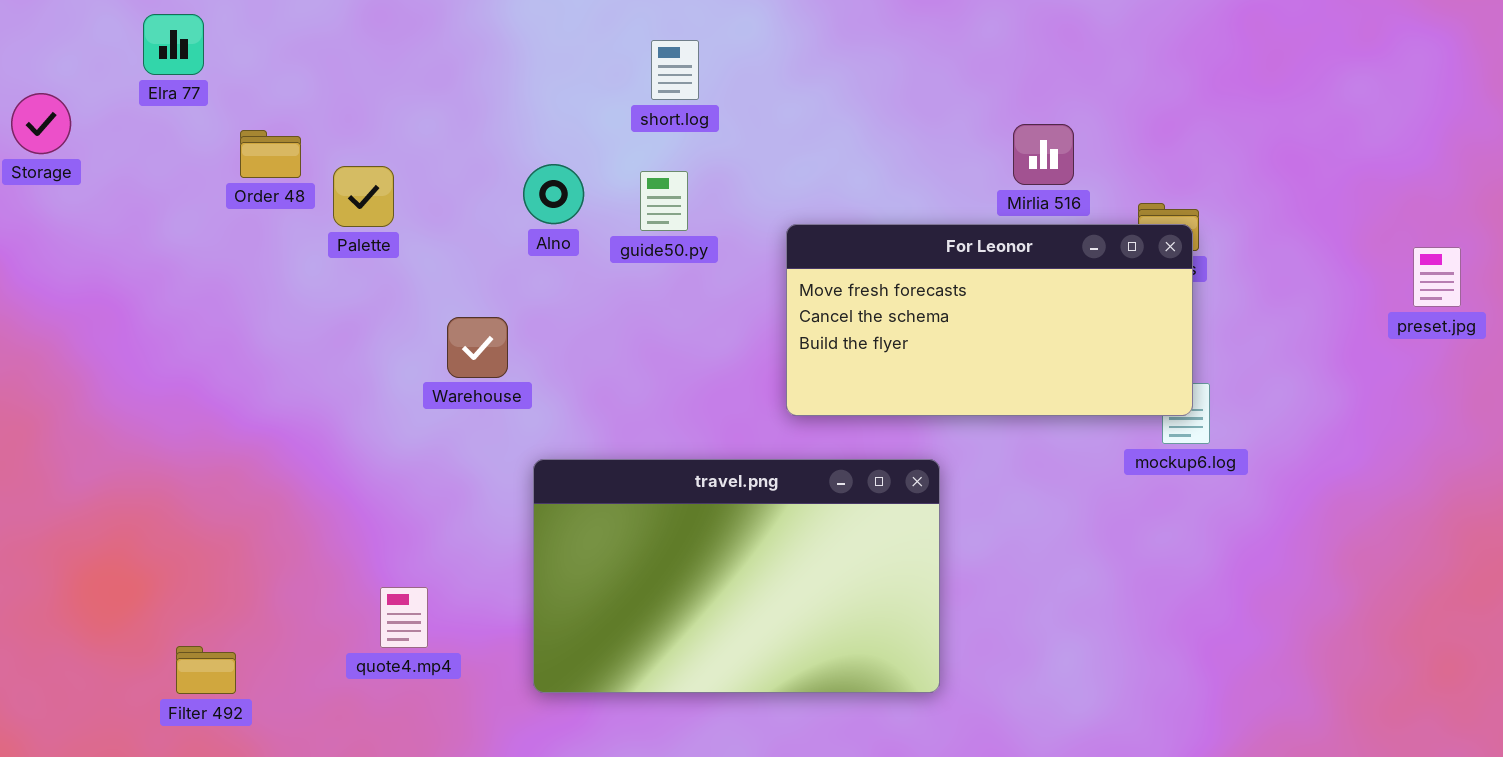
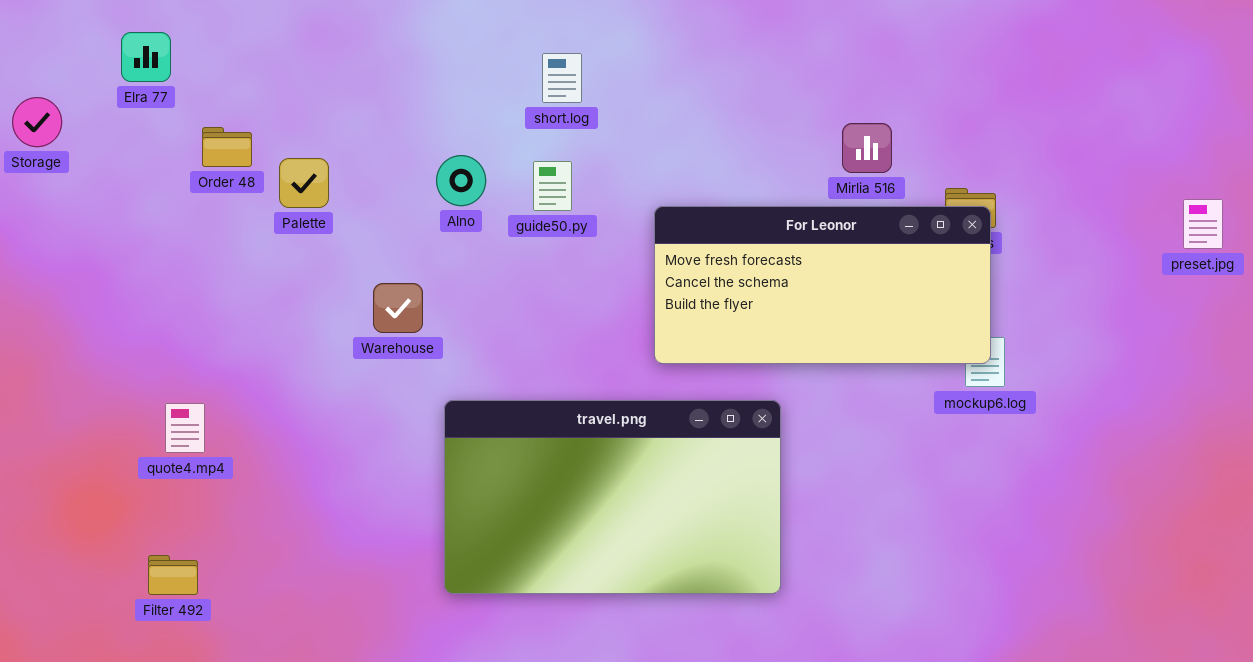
preset.jpg: [1413,247,1461,307] -> [1183,199,1223,249], moved
quote4.mp4: [380,587,428,648] -> [165,403,205,453], moved

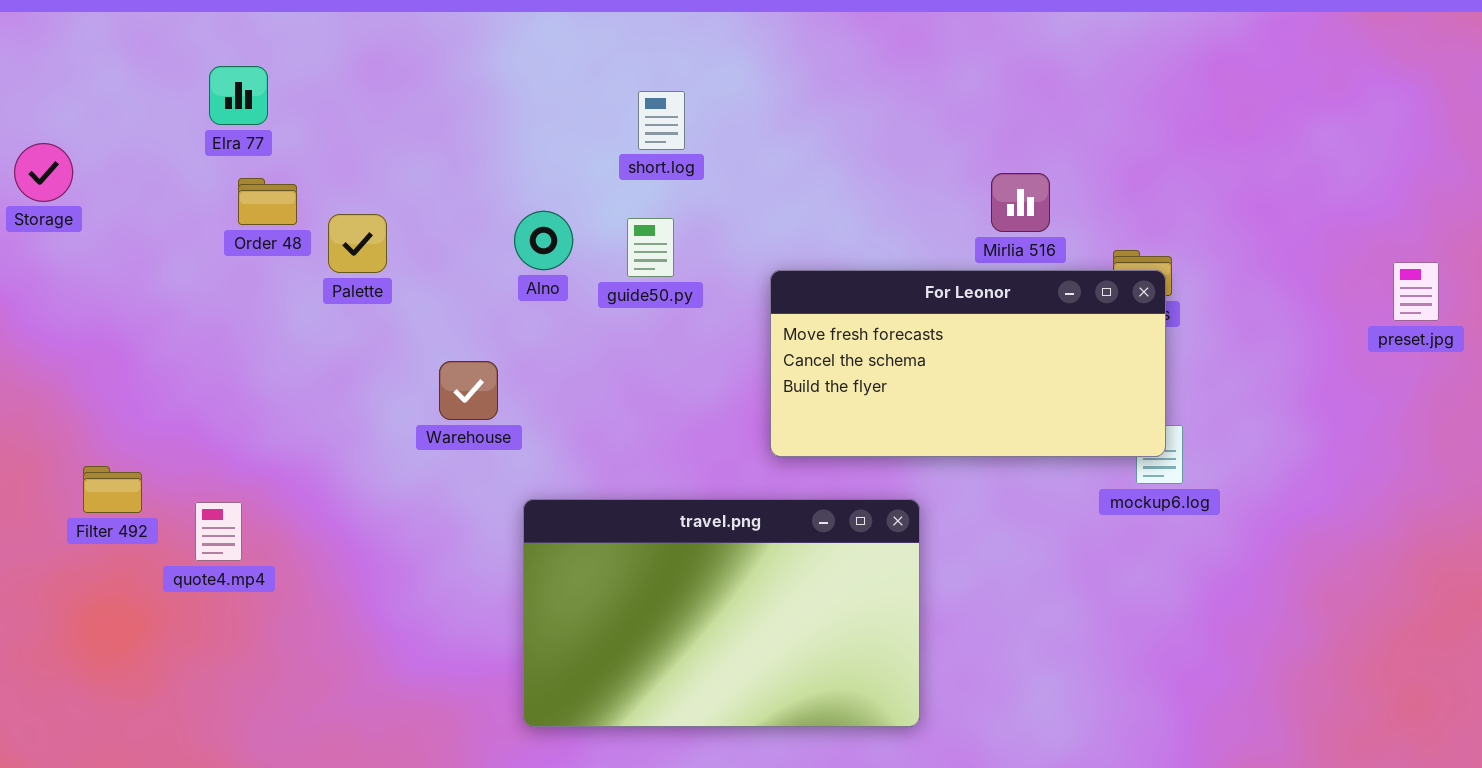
Elra 77: [121,32,171,82] -> [209,66,268,125], moved
Filter 492: [148,555,198,595] -> [83,466,142,513], moved

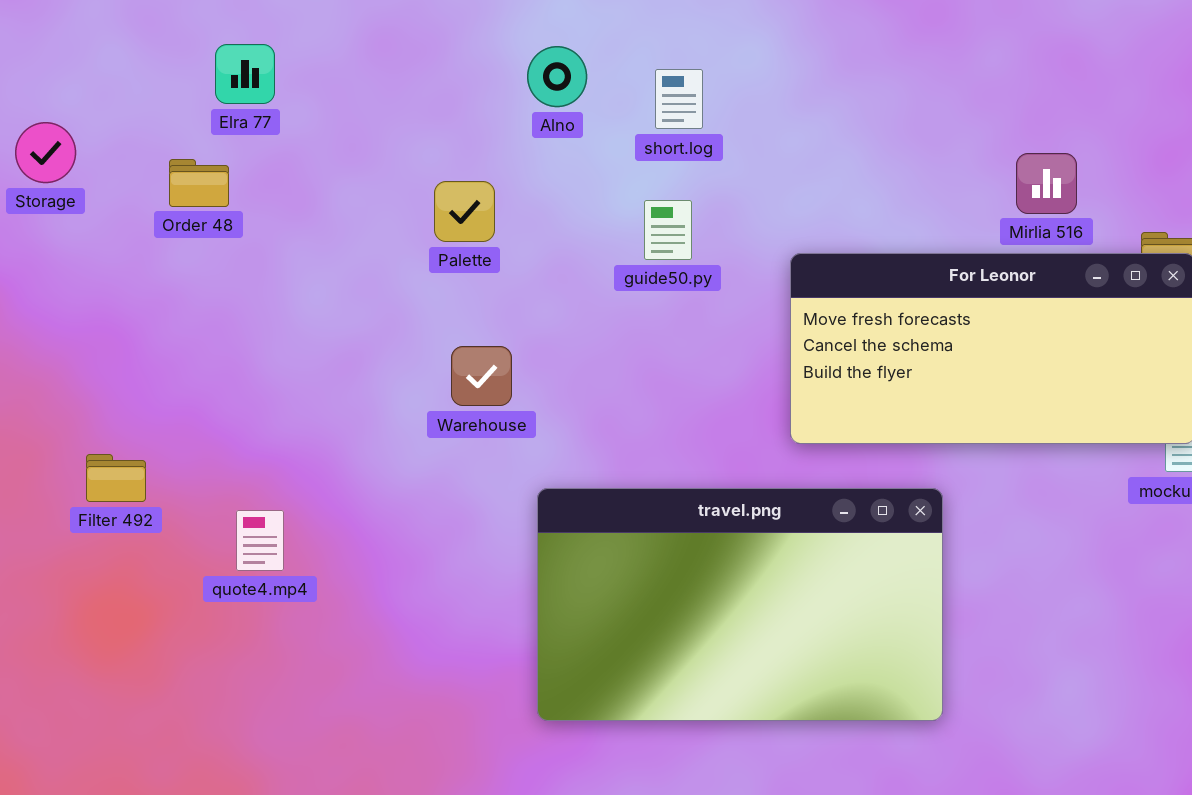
Order 48: [238,178,297,225] -> [169,159,229,207], moved
Alno: [514,211,573,270] -> [527,46,587,107], moved
Palette: [328,214,387,273] -> [434,181,495,242], moved
quote4.mp4: [195,502,242,561] -> [236,510,284,571], moved

